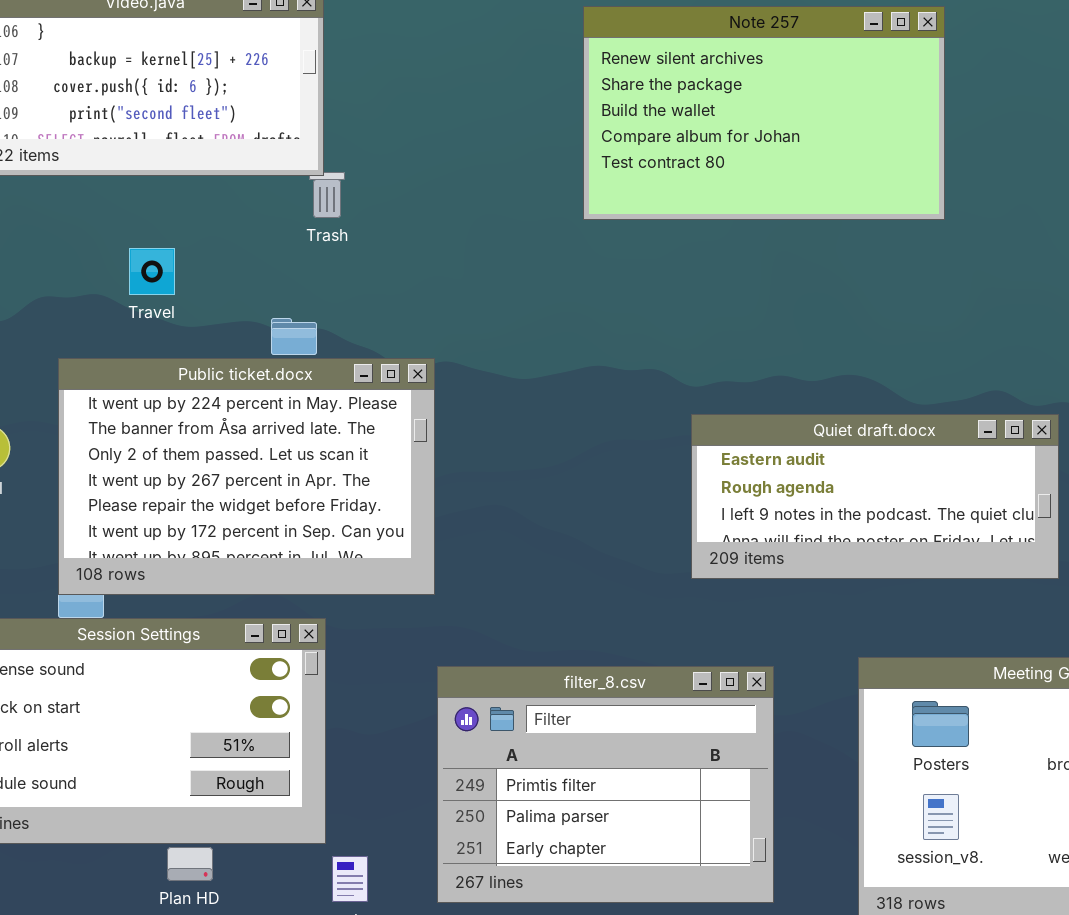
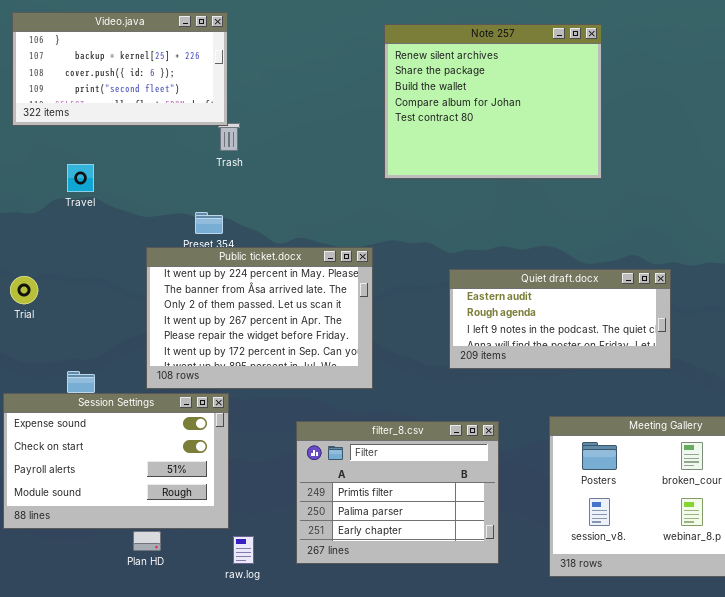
Note 257: [583,6,945,220] -> [384,24,602,179], resized
Travel: [129,248,175,295] -> [67,164,94,192], moved
Public ticket.docx: [58,358,435,595] -> [146,247,373,389], moved

